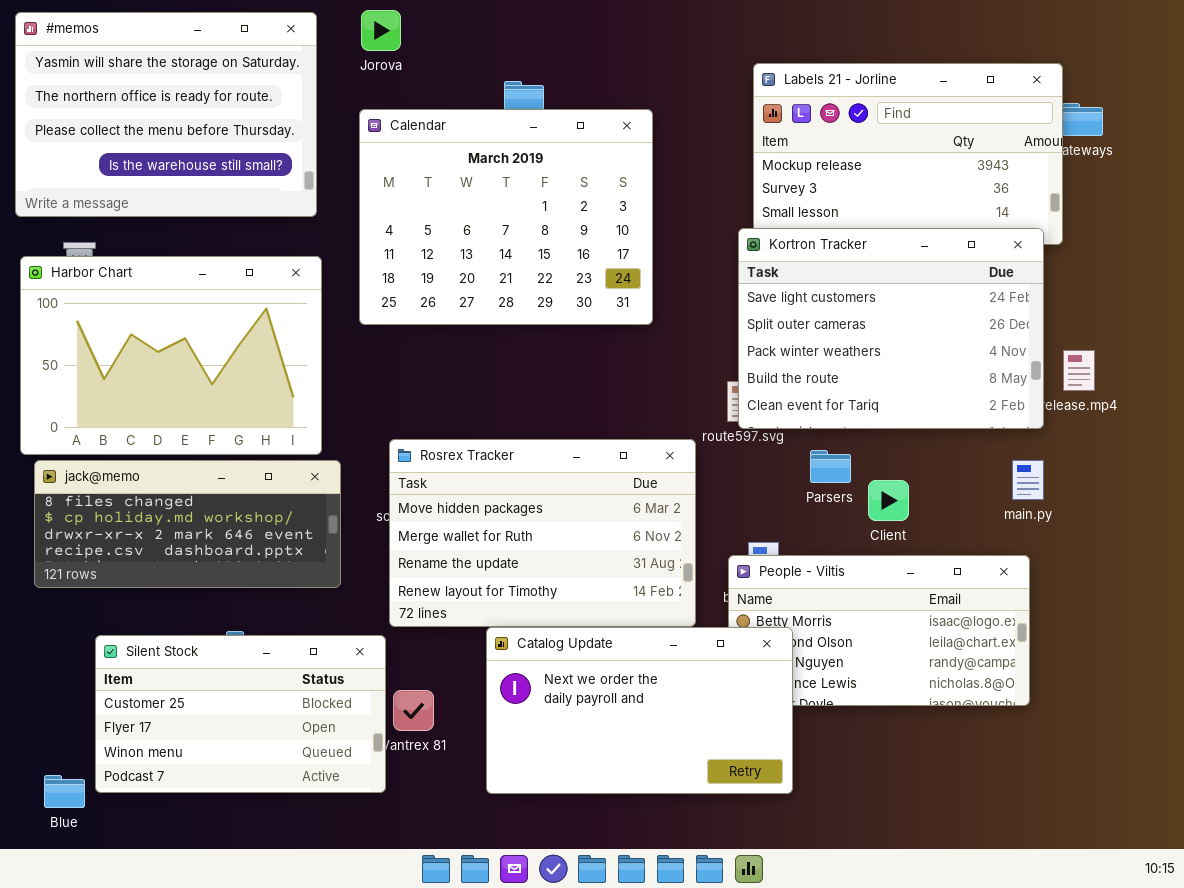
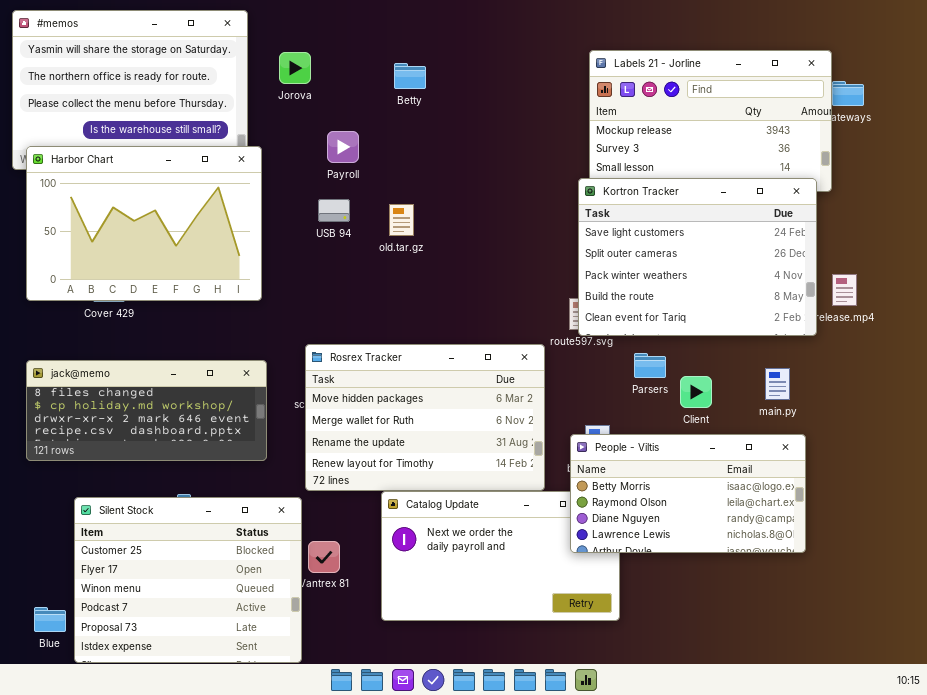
Jorova: [361,10,401,51] -> [279,52,311,84], moved
Calendar: [359,109,653,325] -> none, closed
Harbor Chart: [20,256,322,455] -> [26,146,262,301], moved
main.py: [1012,460,1044,500] -> [765,368,790,400], moved
People - Viltis: [728,555,1030,706] -> [570,434,806,553], raised
Silent Stock: [95,635,386,793] -> [74,497,302,663], resized

